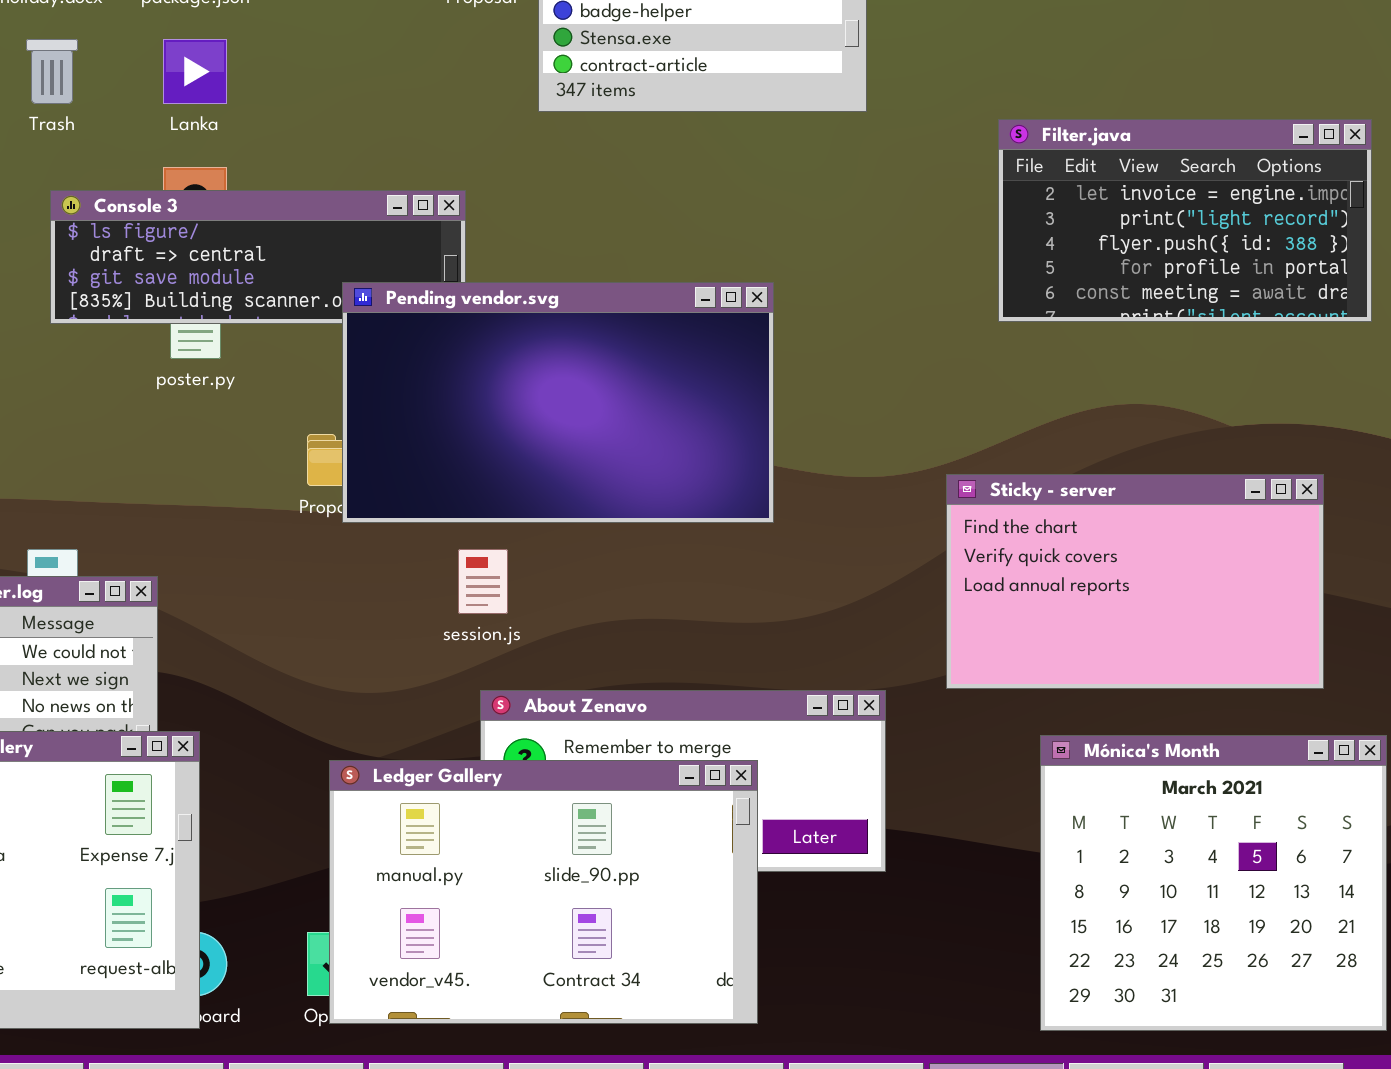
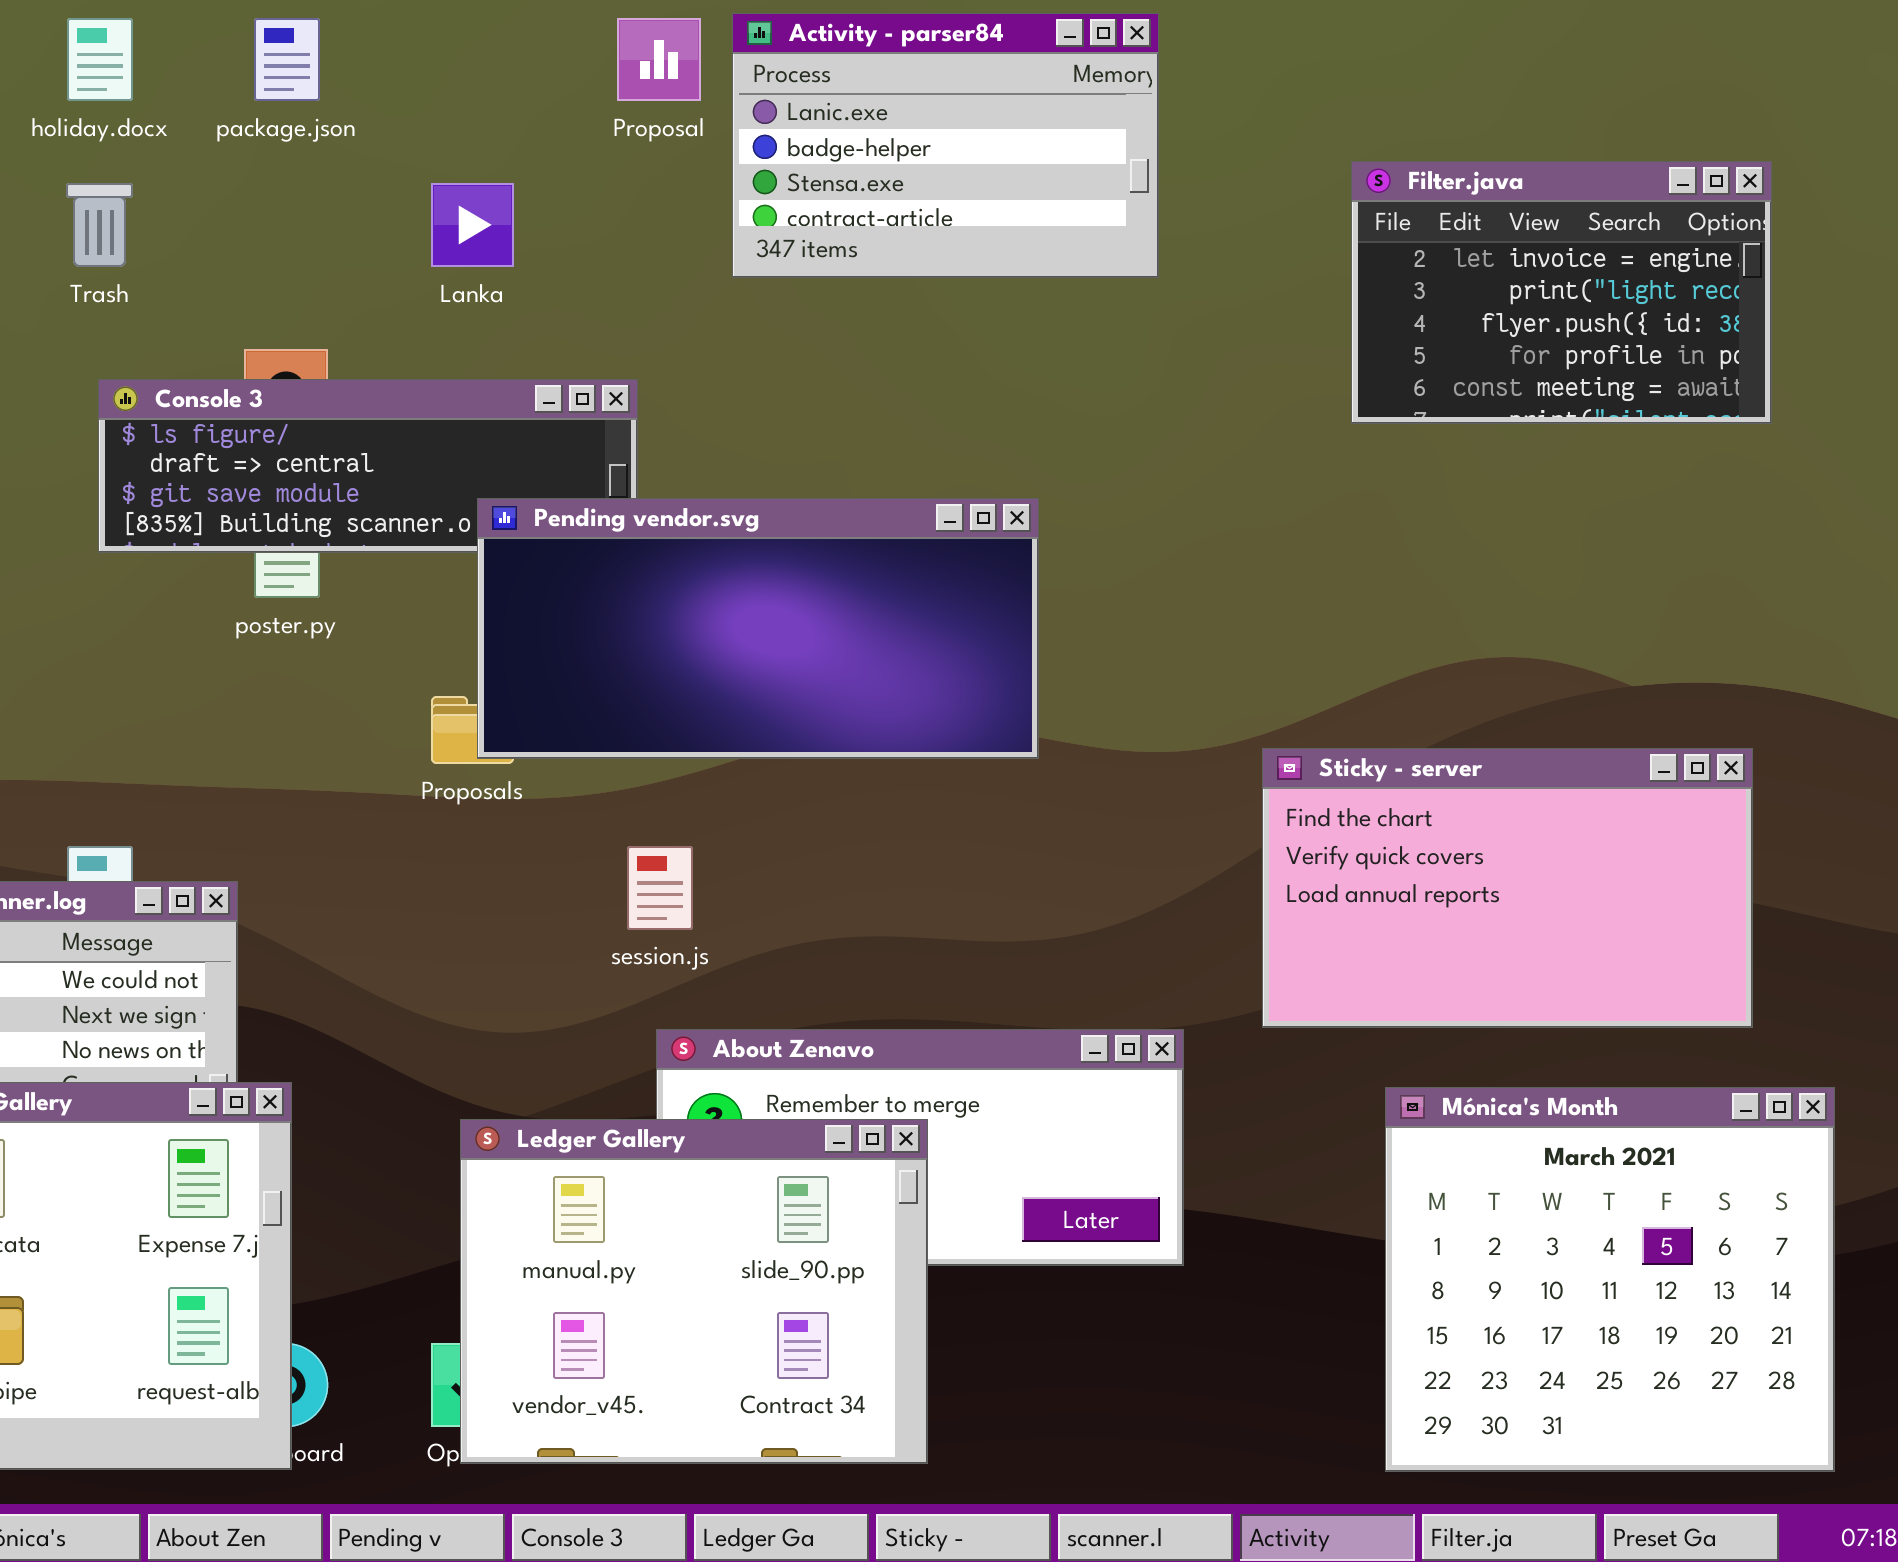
Lanka: [163,39,227,104] -> [431,183,514,267], moved
Filter.java: [998,119,1372,322] -> [1351,161,1772,424], moved, resized
Pending vendor.svg: [342,282,774,523] -> [477,498,1039,759], resized
Ledger Gallery: [329,760,758,1024] -> [460,1119,928,1464], resized

